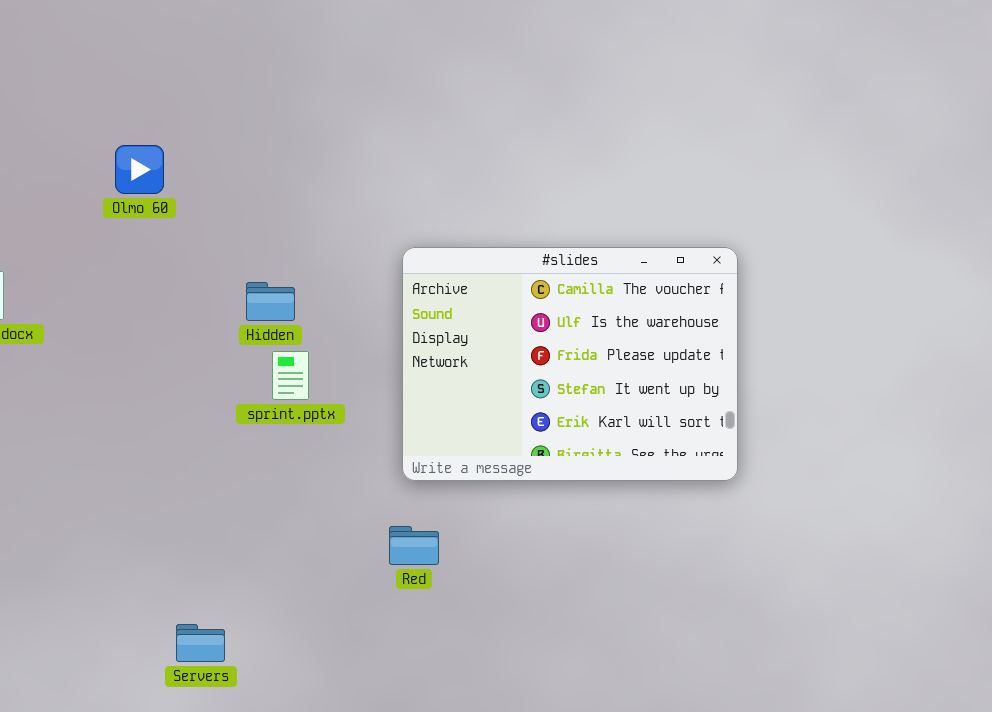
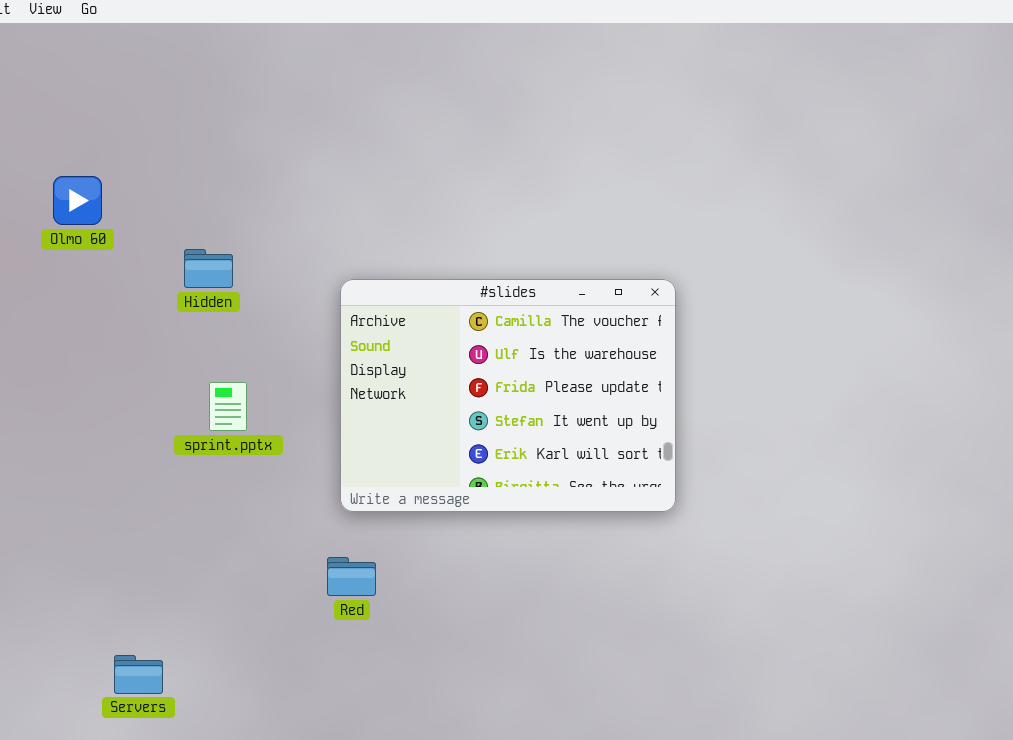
Hidden: [246,282,295,321] -> [184,249,233,288], moved

